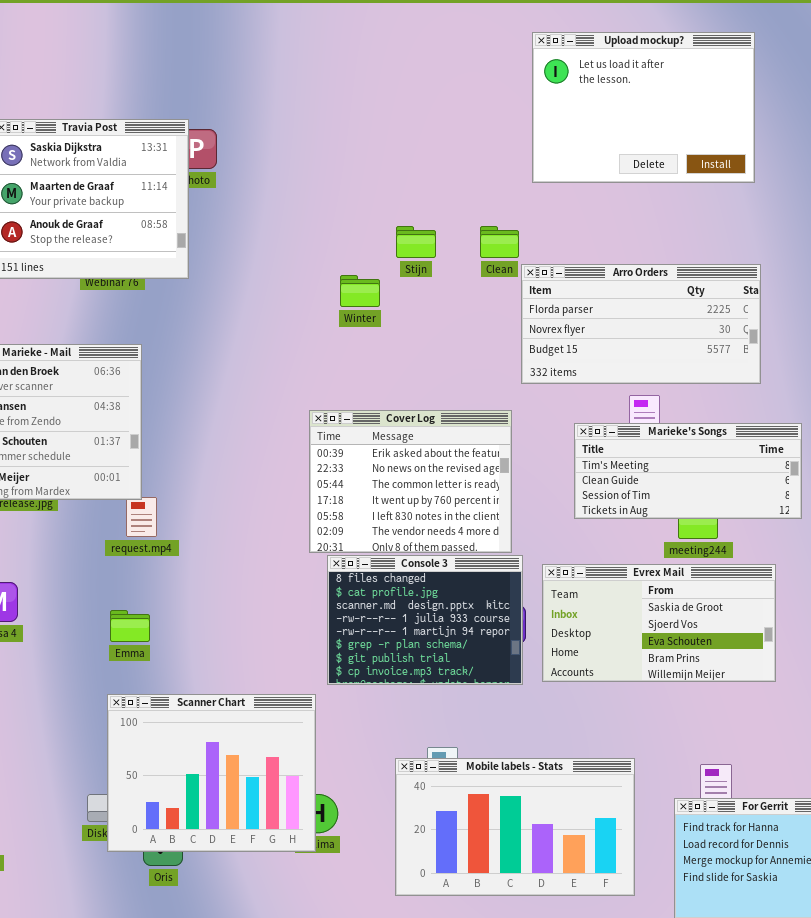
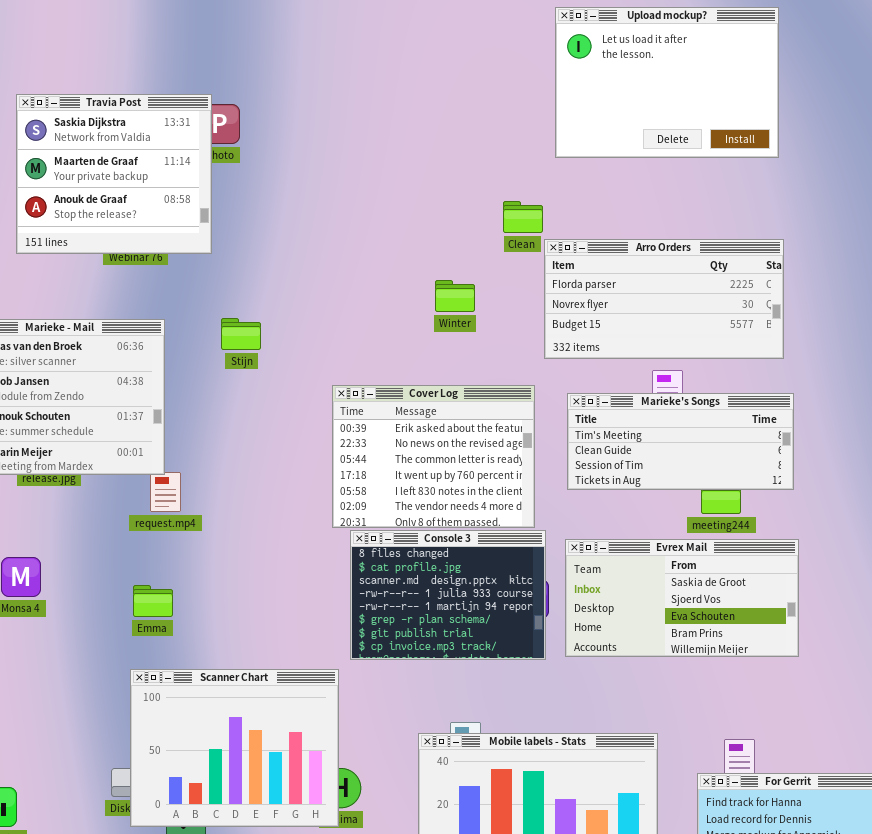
Stijn: [396,226,436,258] -> [221,318,261,350], moved
Winter: [340,275,380,307] -> [435,280,475,312], moved
Marieke's Songs: [574,423,802,519] -> [567,393,794,490], moved

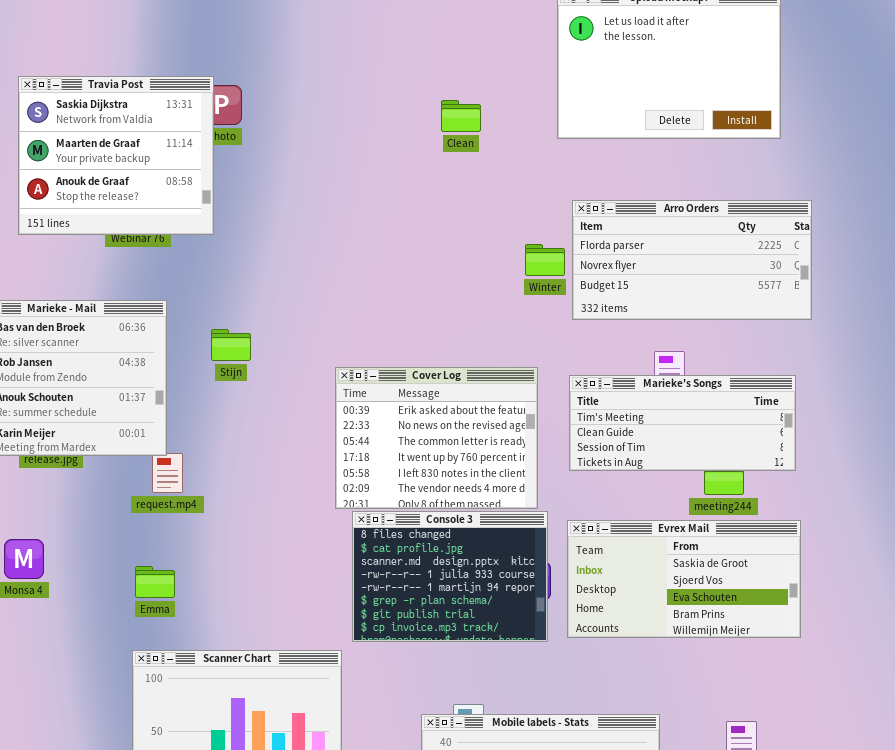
Clean: [503,201,543,233] -> [441,100,481,132], moved
Arro Orders: [544,239,784,359] -> [572,200,812,320], moved
Winter: [435,280,475,312] -> [525,244,565,276], moved
Stijn: [221,318,261,350] -> [211,329,251,361], moved

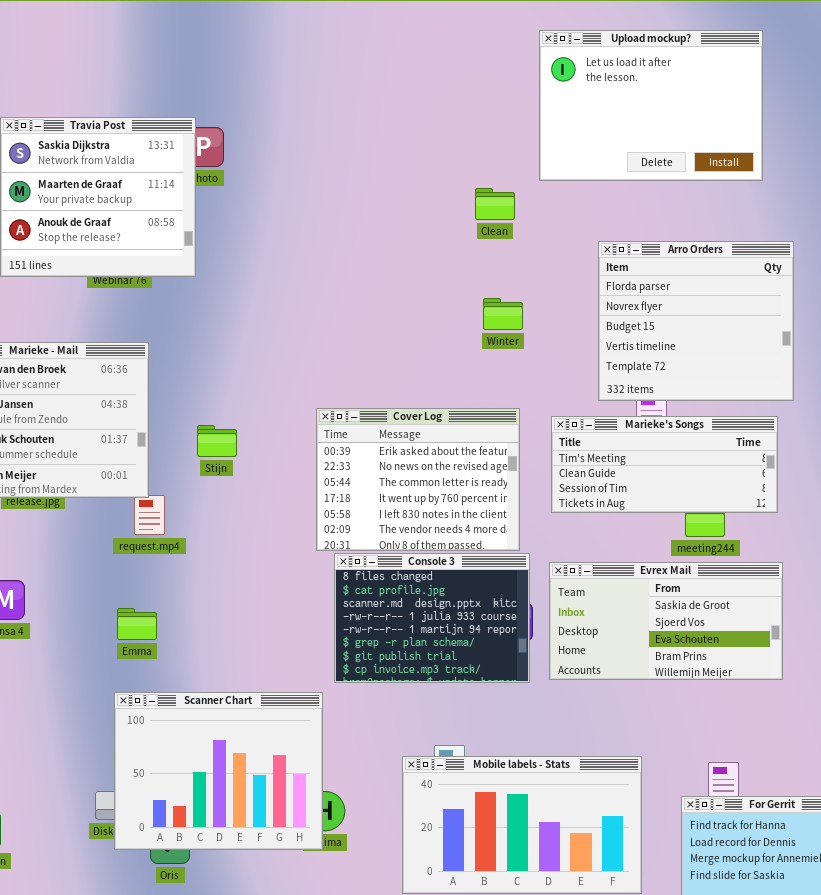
Clean: [441,100,481,132] -> [475,188,515,220], moved
Arro Orders: [572,200,812,320] -> [598,241,794,401], resized
Winter: [525,244,565,276] -> [483,298,523,330], moved
Stijn: [211,329,251,361] -> [197,425,237,457], moved

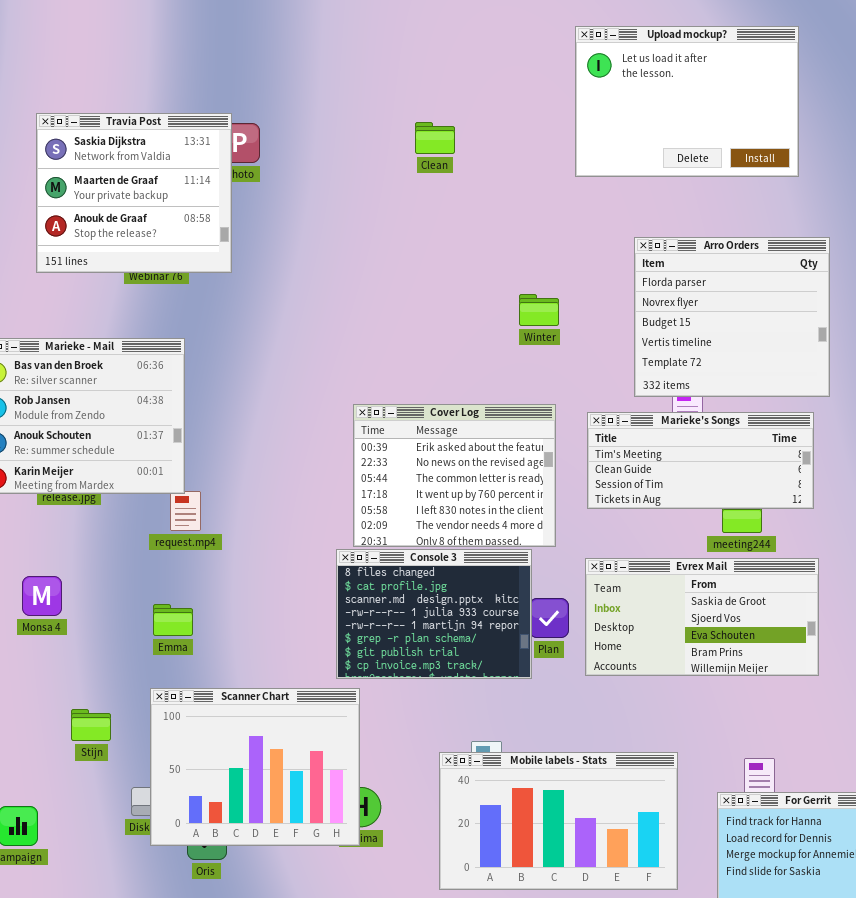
Clean: [475,188,515,220] -> [415,122,455,154], moved
Stijn: [197,425,237,457] -> [71,709,111,741], moved
Console 3: [334,553,530,683] -> [336,549,532,679], moved

